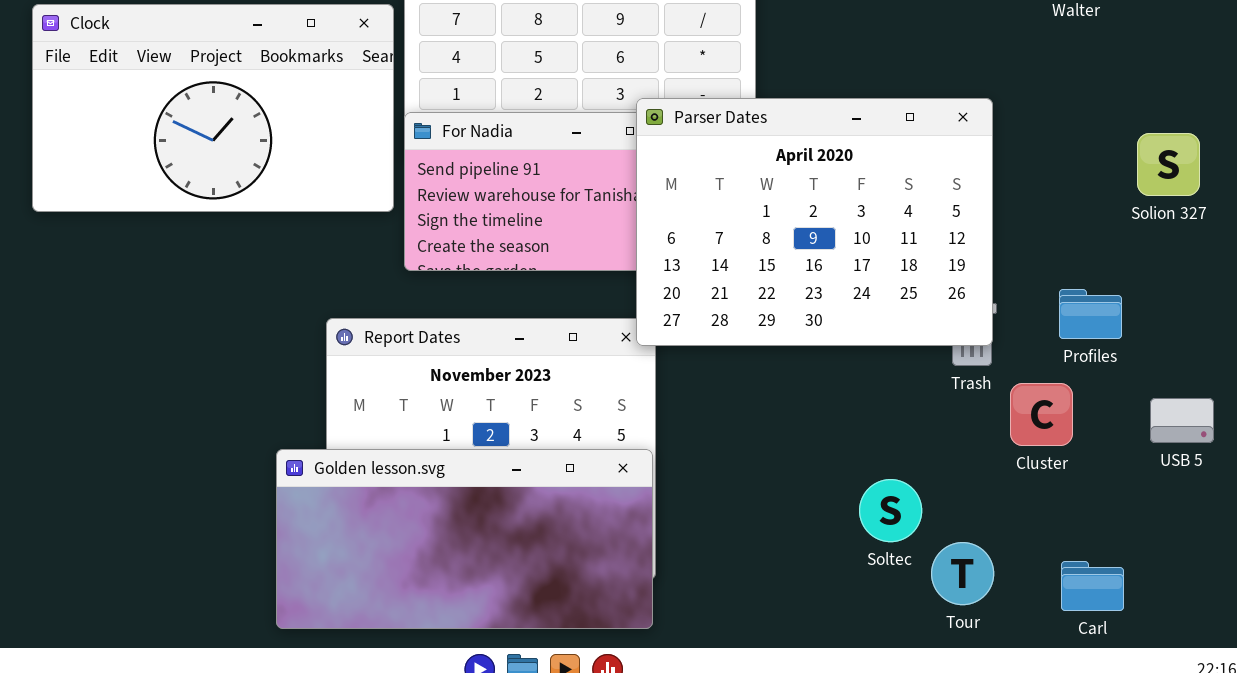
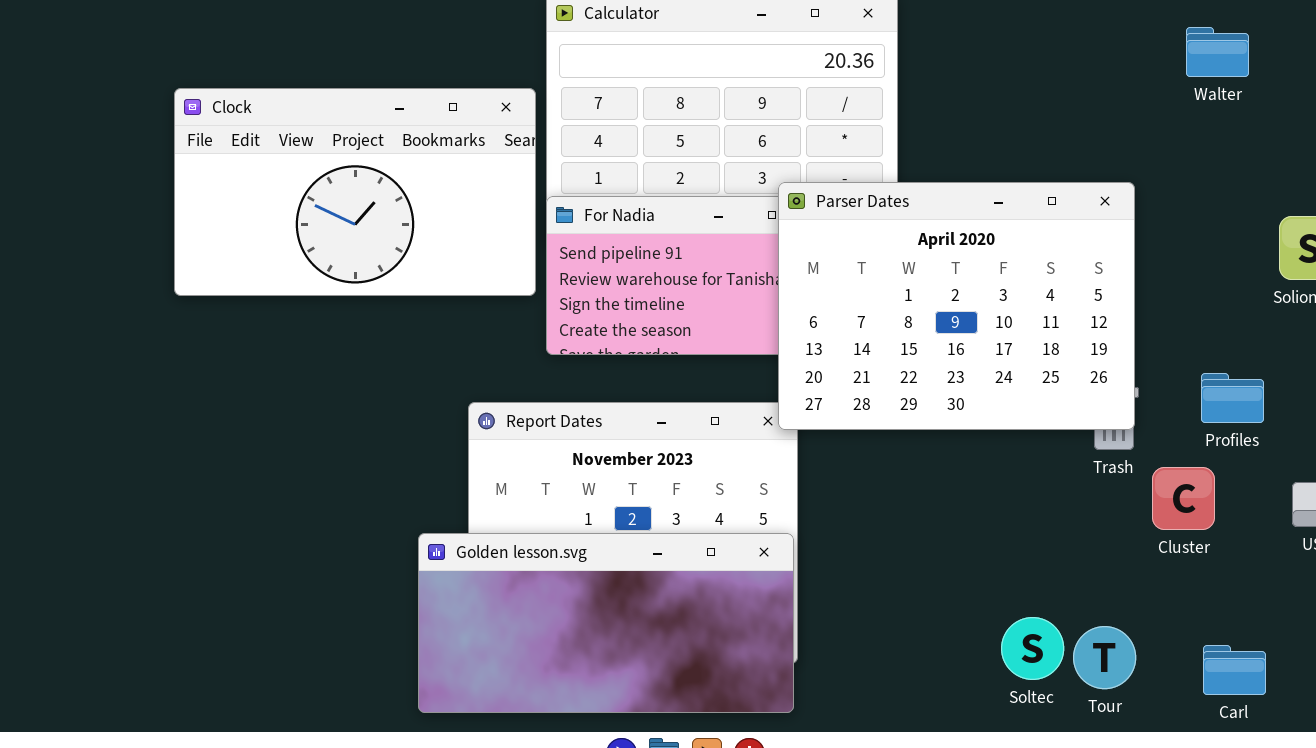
Soltec: [859,479,922,542] -> [1001,617,1064,680], moved

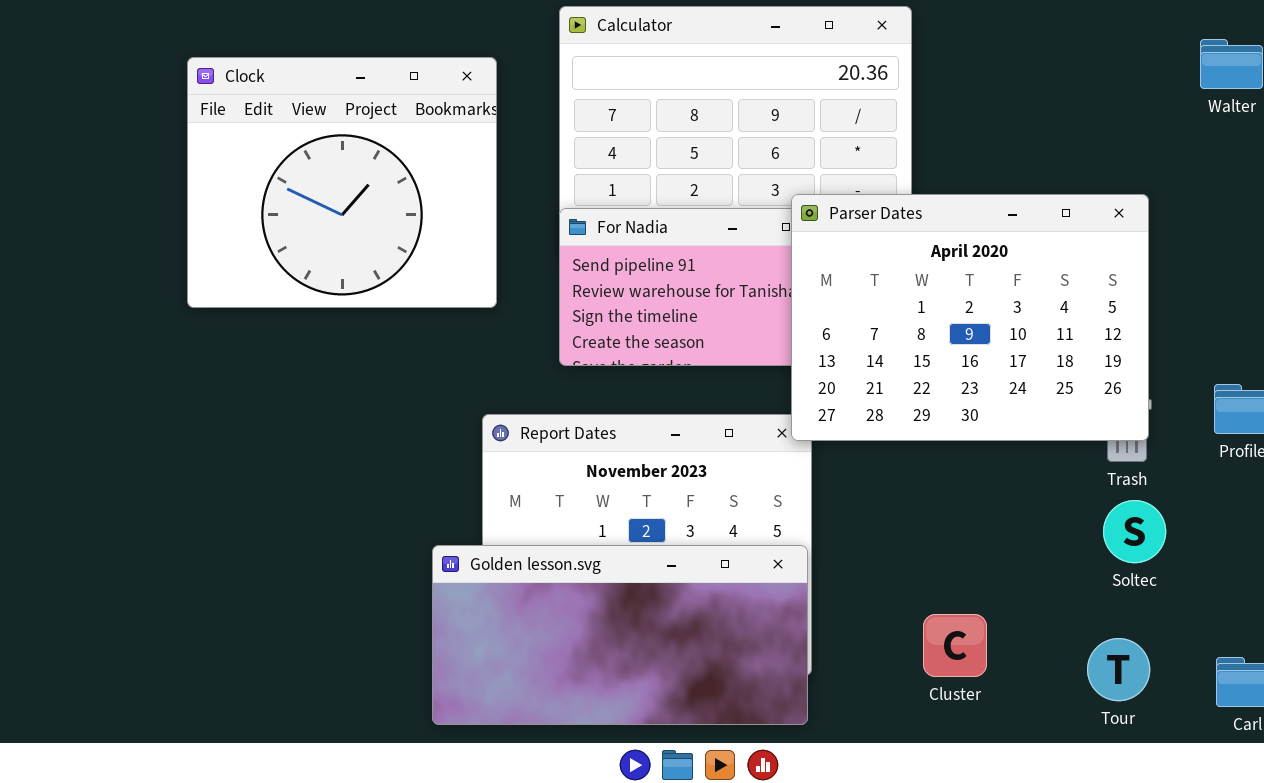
Clock: [174,88,536,296] -> [187,57,497,308], resized
Cluster: [1152,467,1215,530] -> [923,614,987,677], moved
Soltec: [1001,617,1064,680] -> [1103,500,1166,563], moved

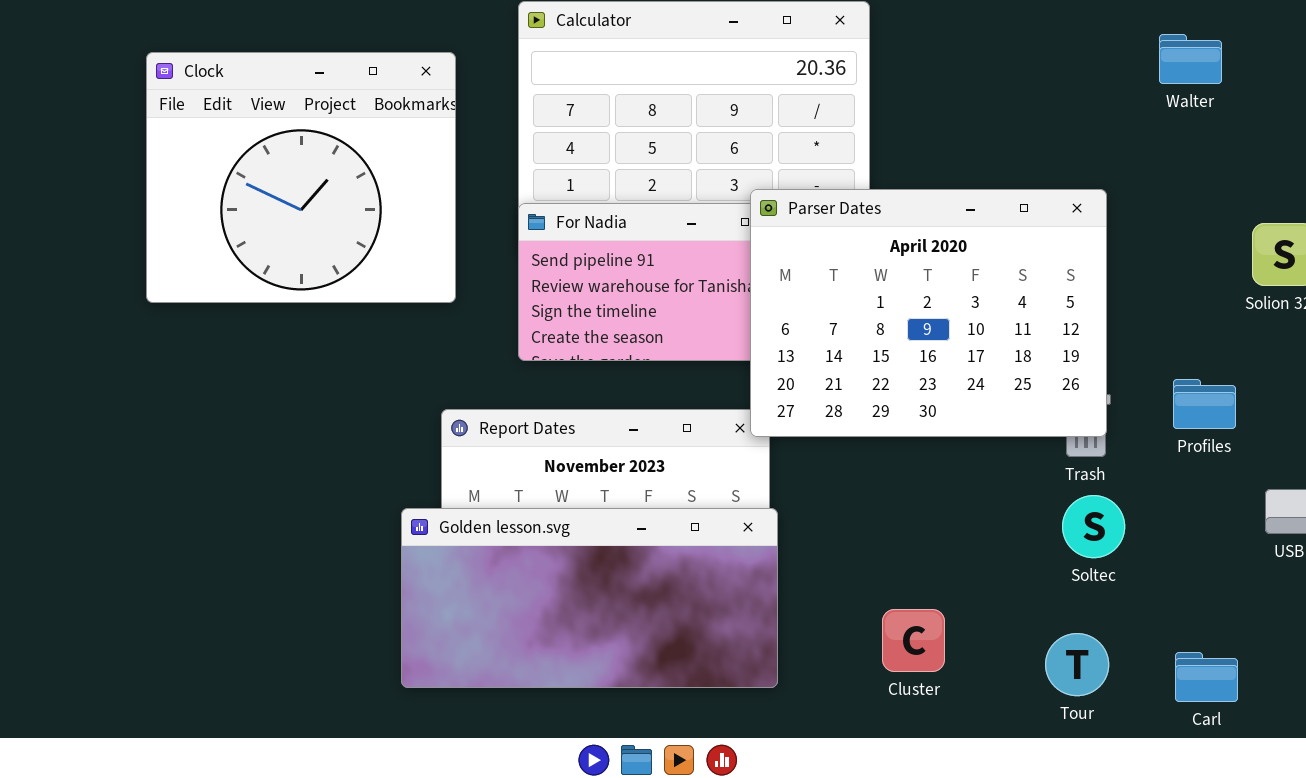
Golden lesson.svg: [432,545,808,725] -> [401,508,778,688], moved

